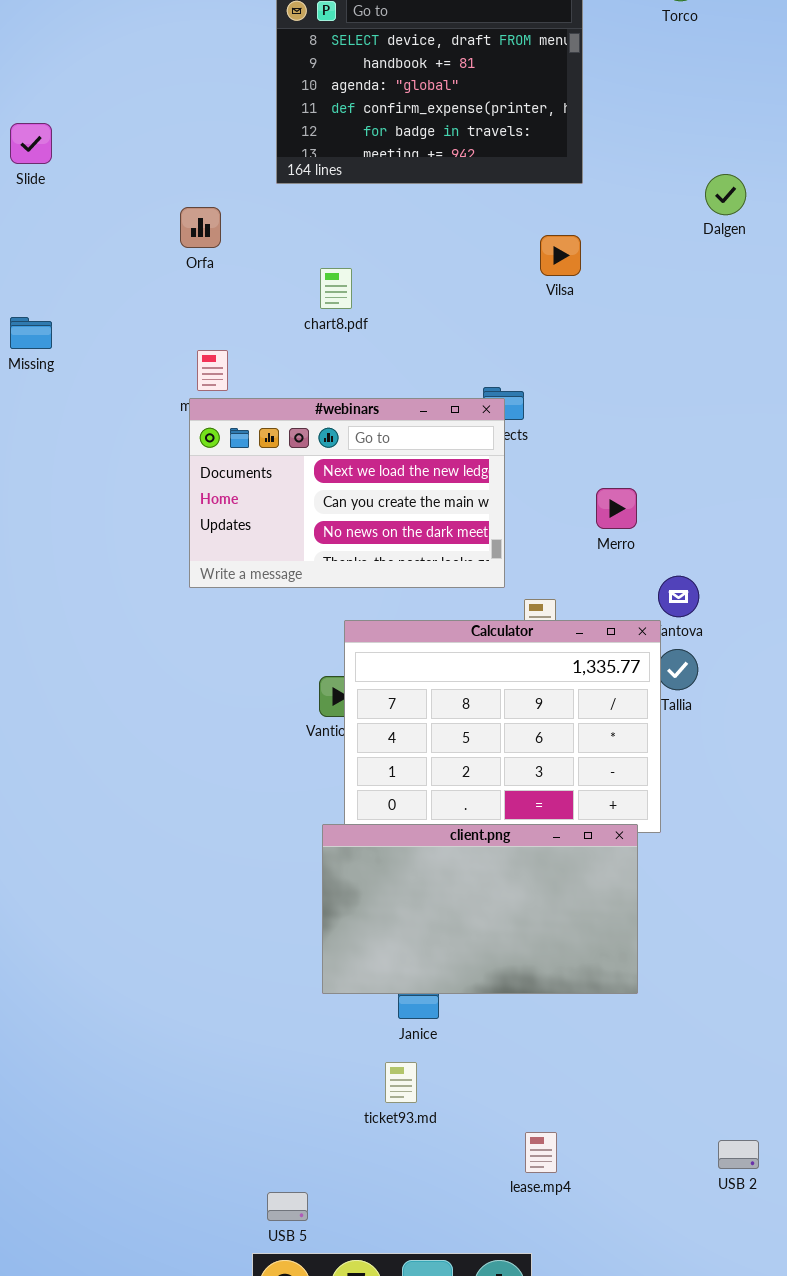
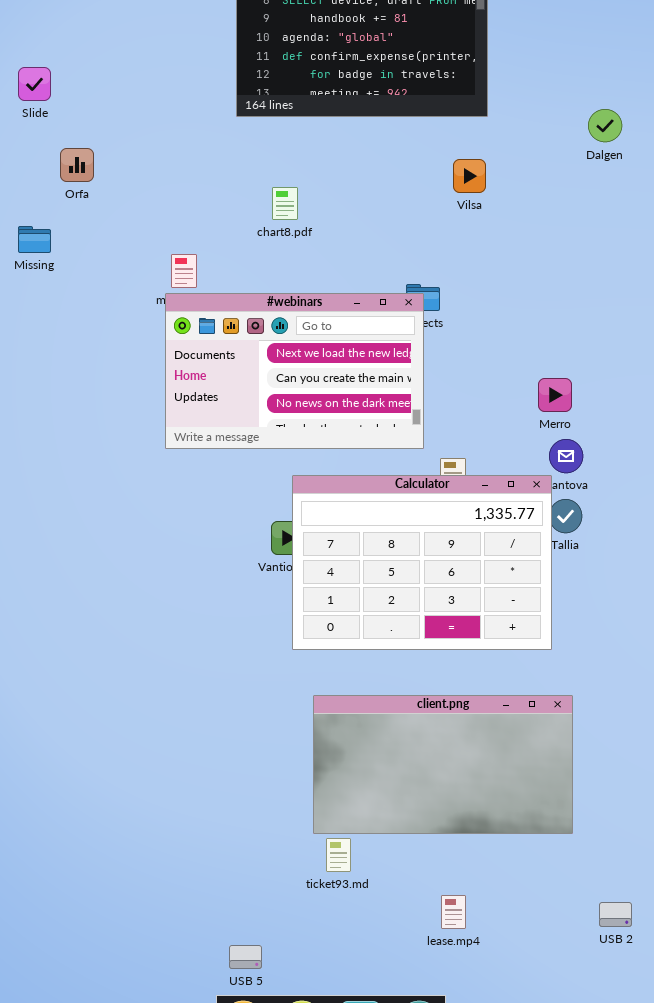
Orfa: [180,207,221,248] -> [60,148,94,182], moved
Merro: [596,488,637,529] -> [538,378,572,412], moved
client.png: [322,824,638,994] -> [313,695,573,834], moved

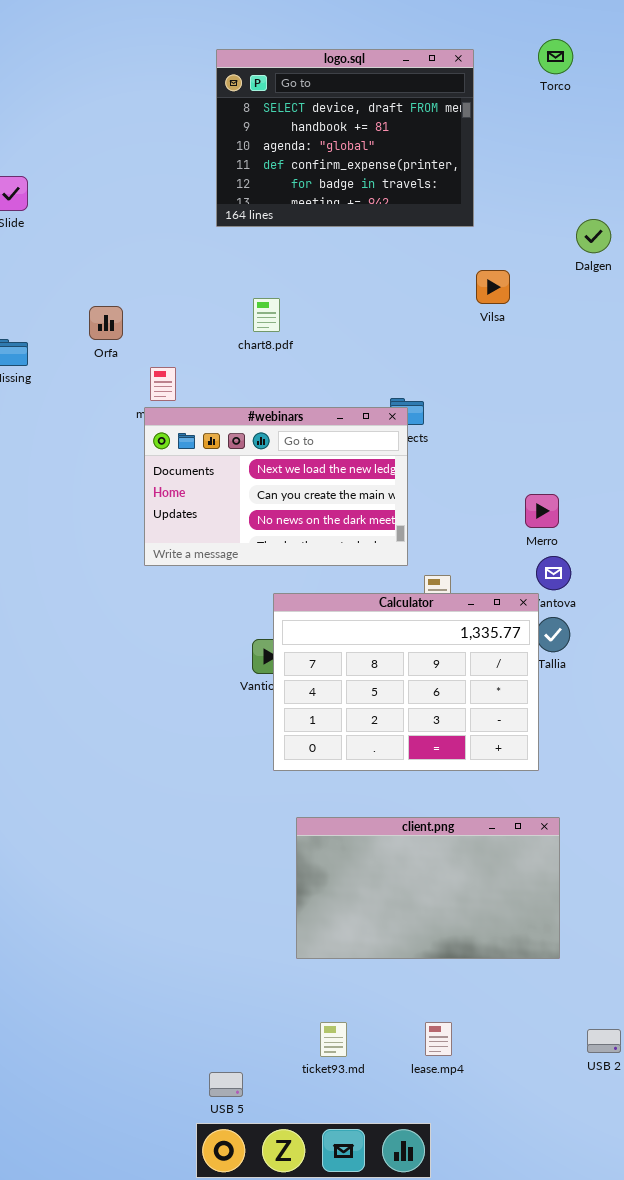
Orfa: [60,148,94,182] -> [89,306,123,340], moved
Vilsa: [453,159,486,193] -> [476,270,510,304], moved
ticket93.md: [326,838,351,872] -> [320,1022,347,1057], moved

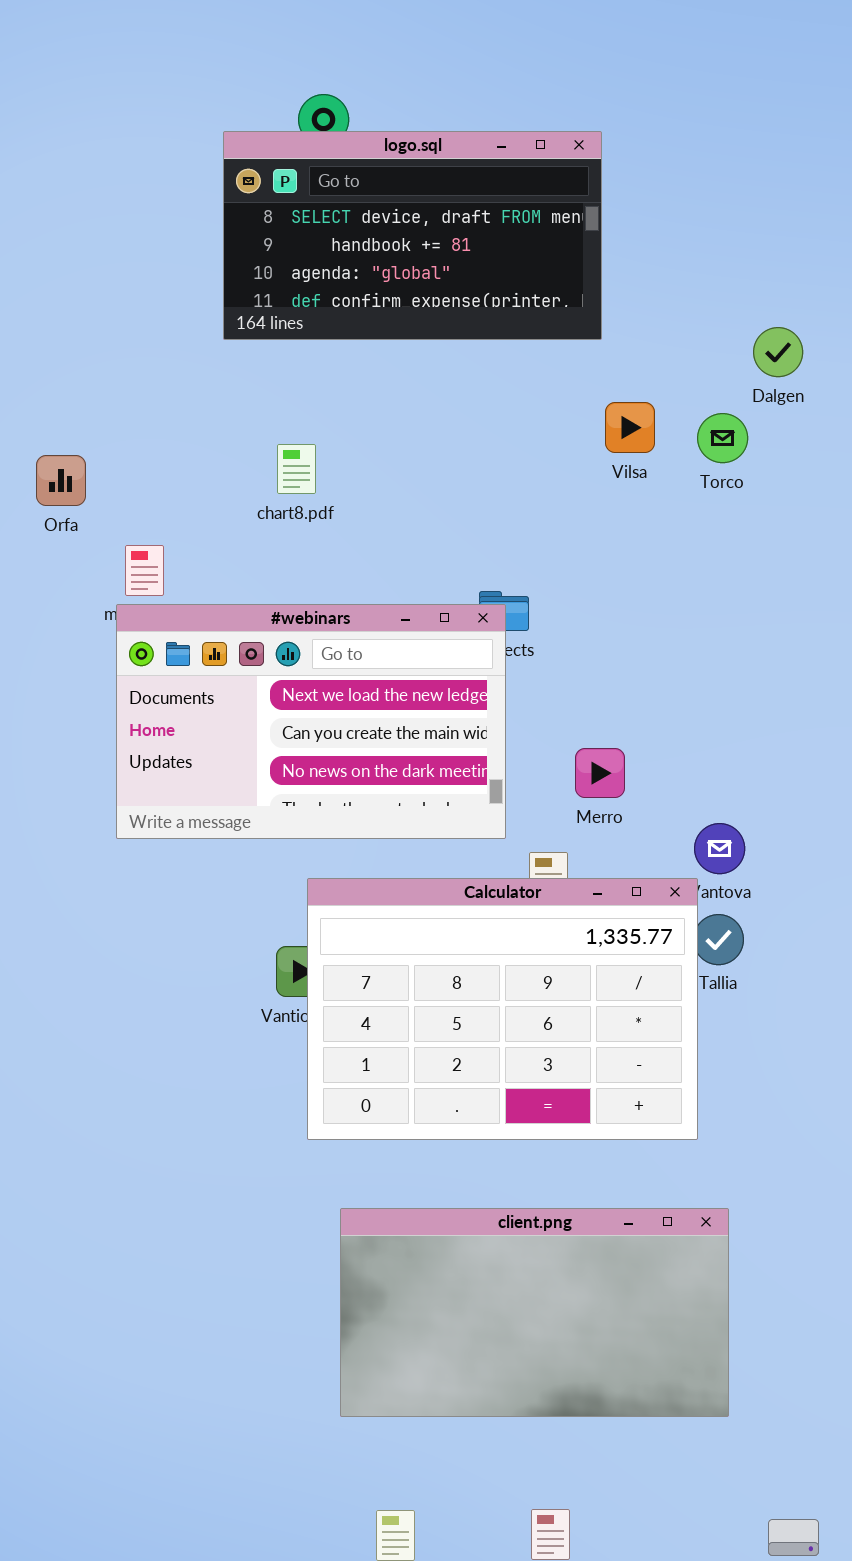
Torco: [538,39,573,74] -> [697,413,748,463], moved
logo.sql: [216,49,474,227] -> [223,131,602,340], resized
Merro: [525,494,559,528] -> [575,748,625,798], moved

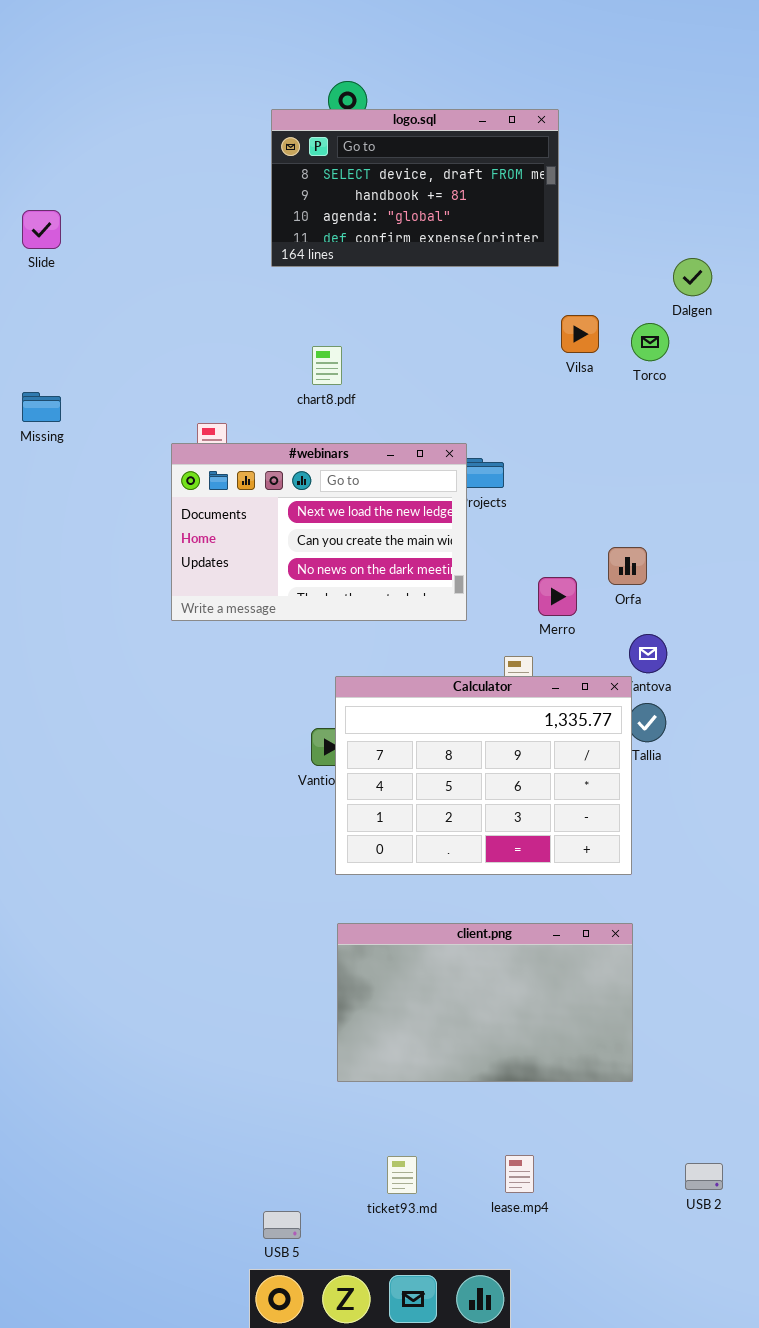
Orfa: [36,455,86,506] -> [608,547,647,585], moved
#webinars: [116,604,506,839] -> [171,443,467,621], moved
client.png: [340,1208,729,1417] -> [337,923,633,1082], moved

